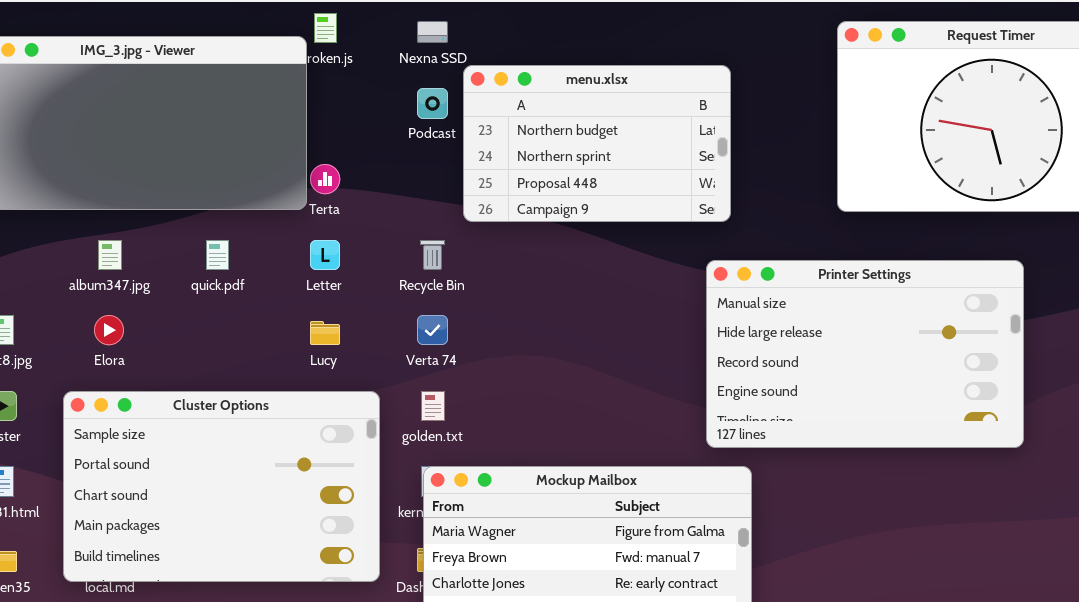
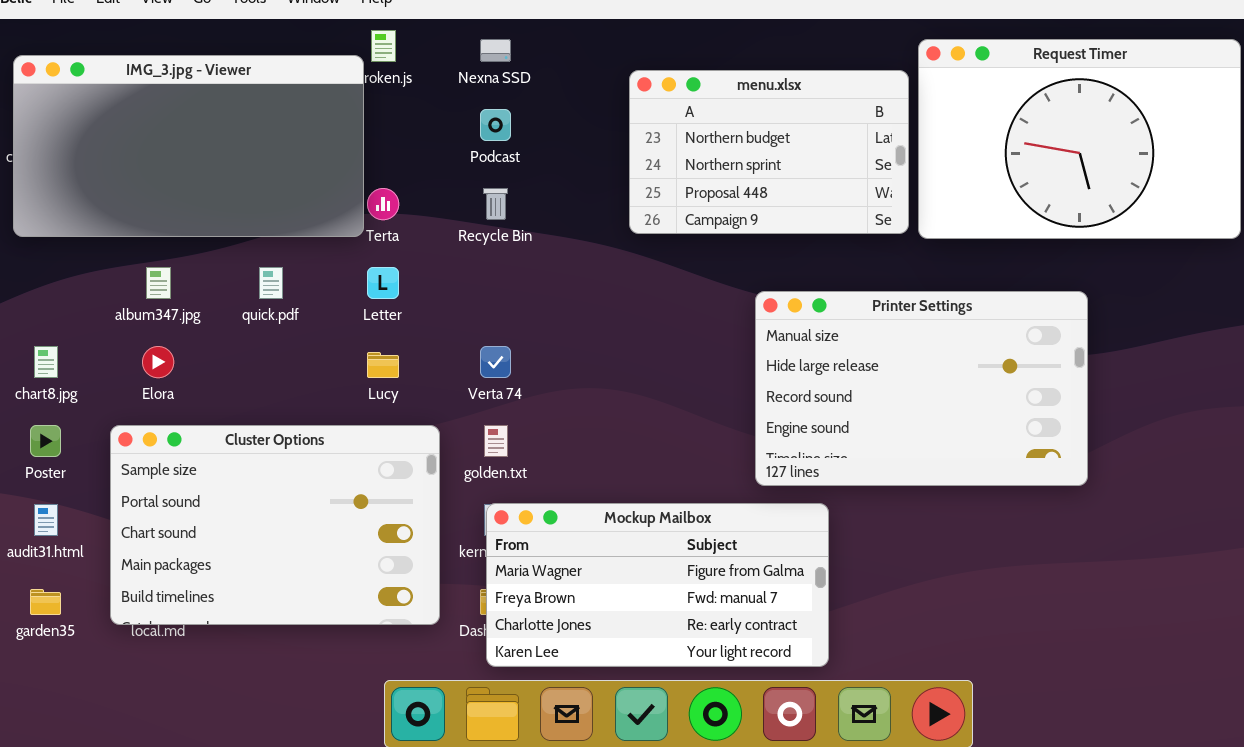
menu.xlsx: [463,65,731,222] -> [629,70,909,234], moved
Recycle Bin: [420,240,445,270] -> [483,188,508,220], moved
Printer Settings: [706,260,1024,448] -> [755,291,1088,486], moved

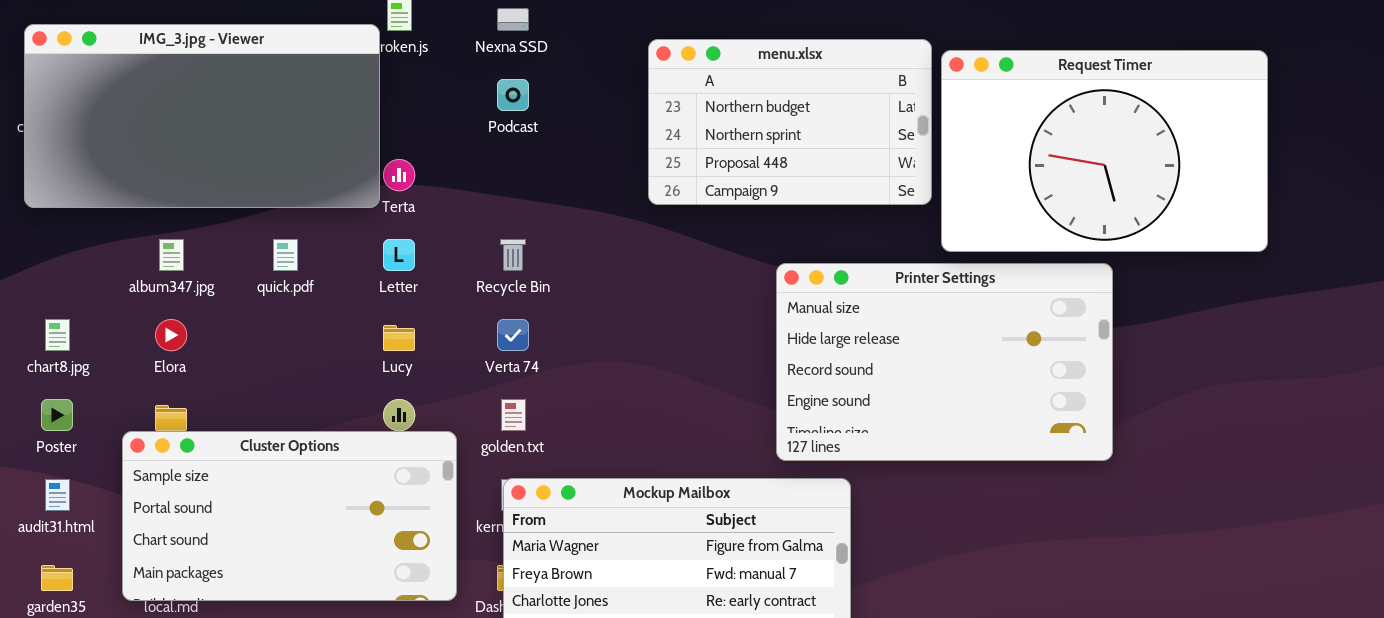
Request Timer: [918,39,1241,239] -> [941,50,1268,252], moved
Recycle Bin: [483,188,508,220] -> [500,239,526,271], moved
Cluster Options: [110,425,440,625] -> [122,431,457,601], resized

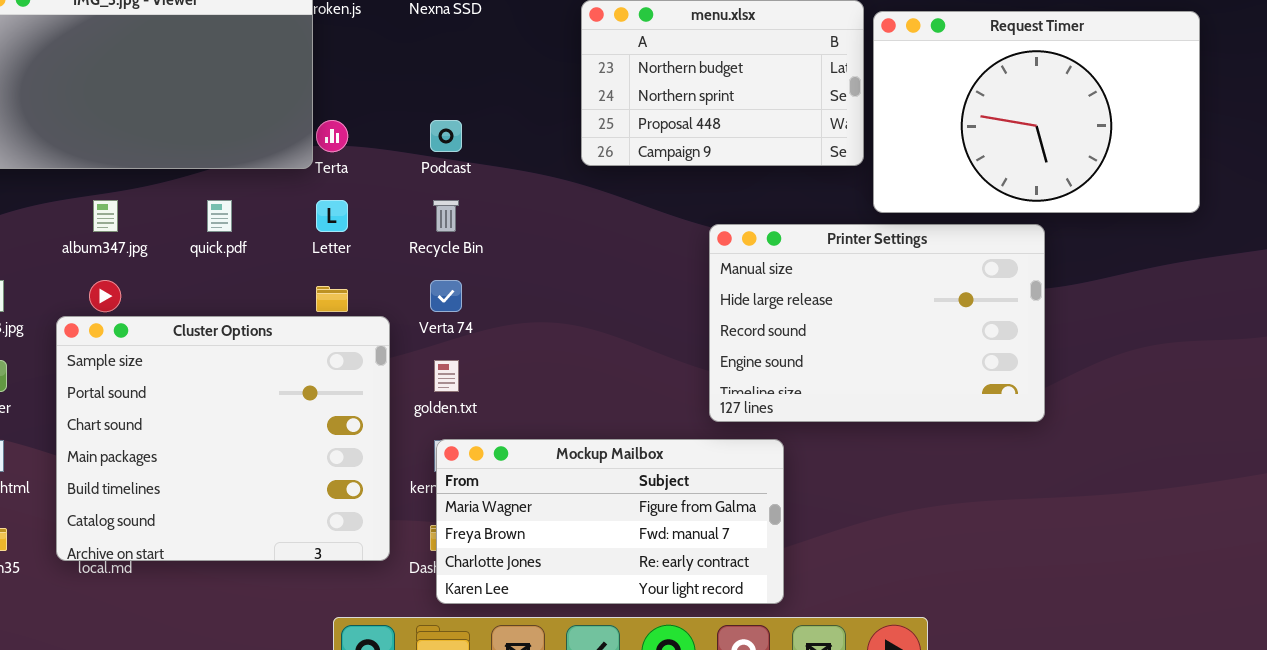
Podcast: [497,79,529,111] -> [430,120,462,152], moved
Cluster Options: [122,431,457,601] -> [56,316,390,561], resized

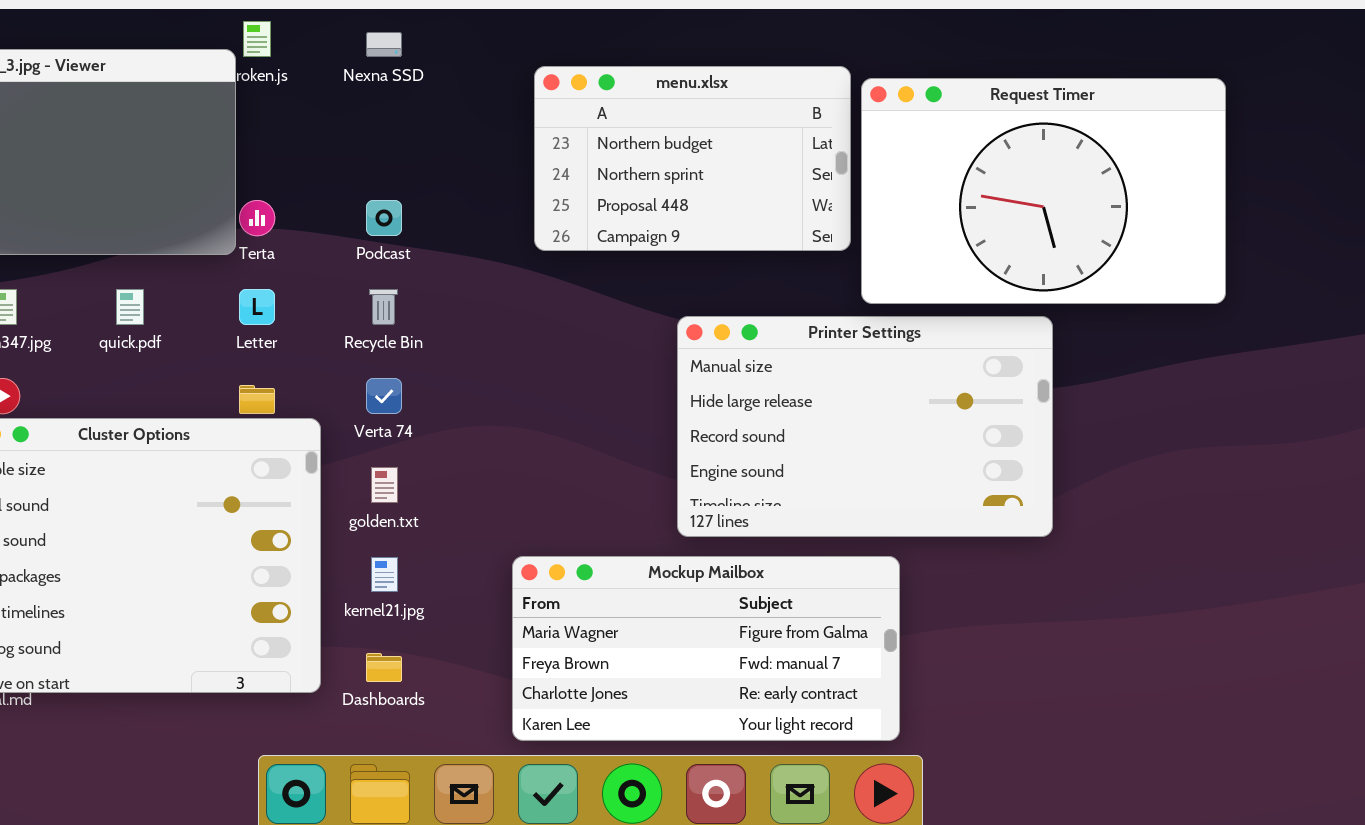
Mockup Mailbox: [436,439,784,604] -> [512,556,900,741], moved

